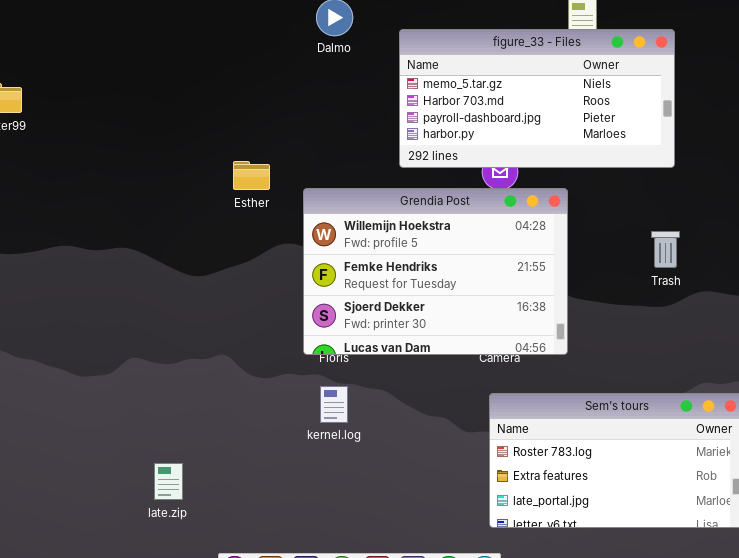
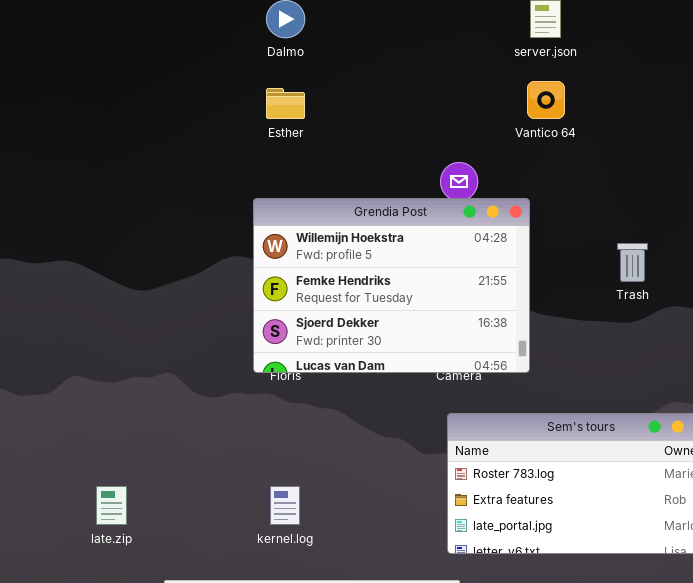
figure_33 - Files: [399,29,675,168] -> none, closed
Esther: [233,161,270,190] -> [266,88,305,119], moved
kernel.log: [320,386,348,423] -> [270,486,300,525], moved

